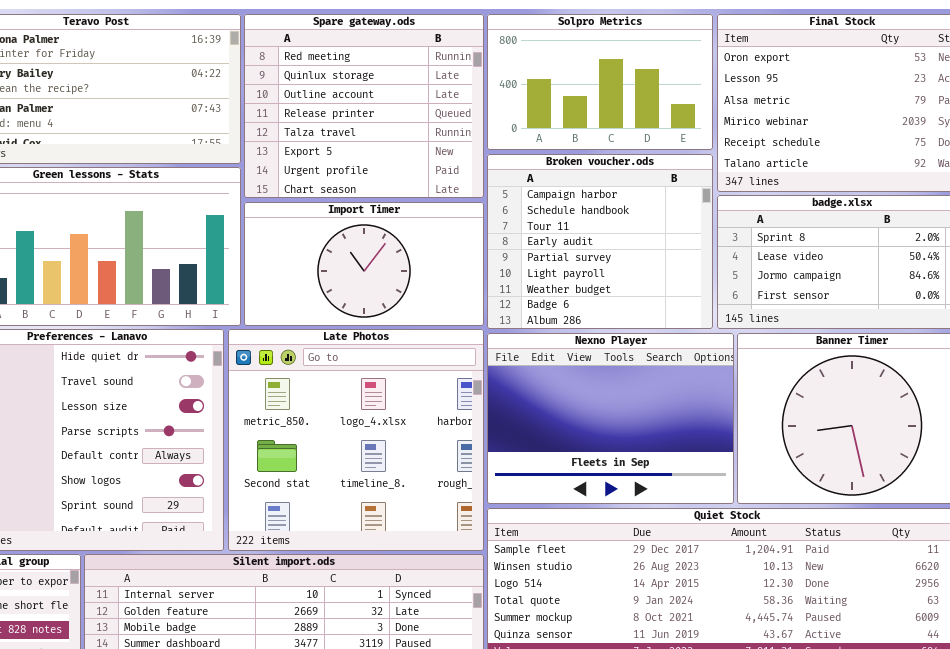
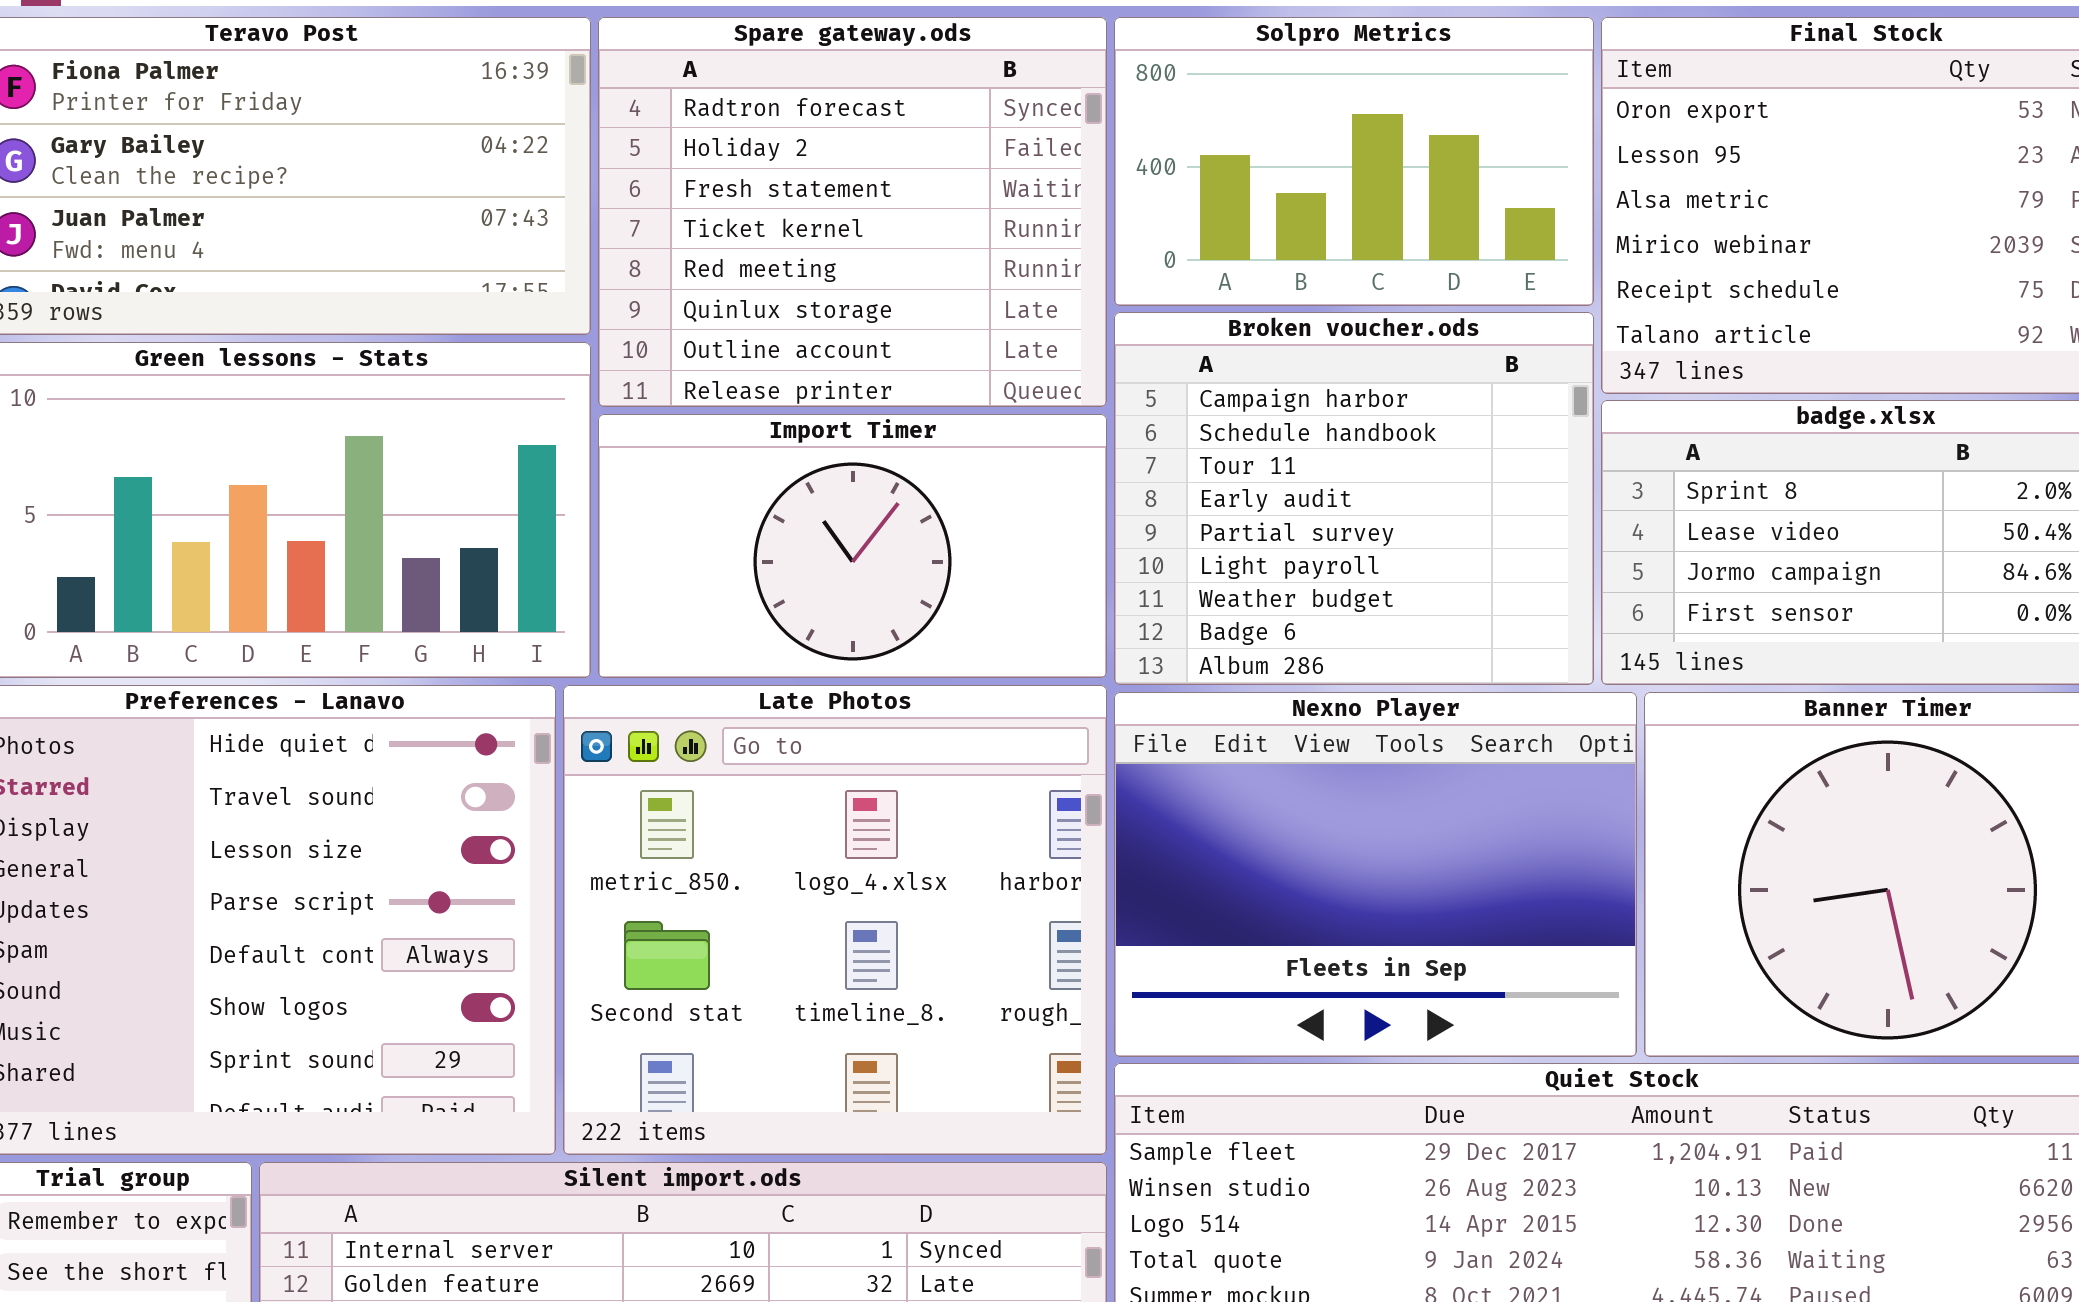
Spare gateway.ods: [244,14,484,198] -> [598,17,1107,407], scrolled up 4 rows

